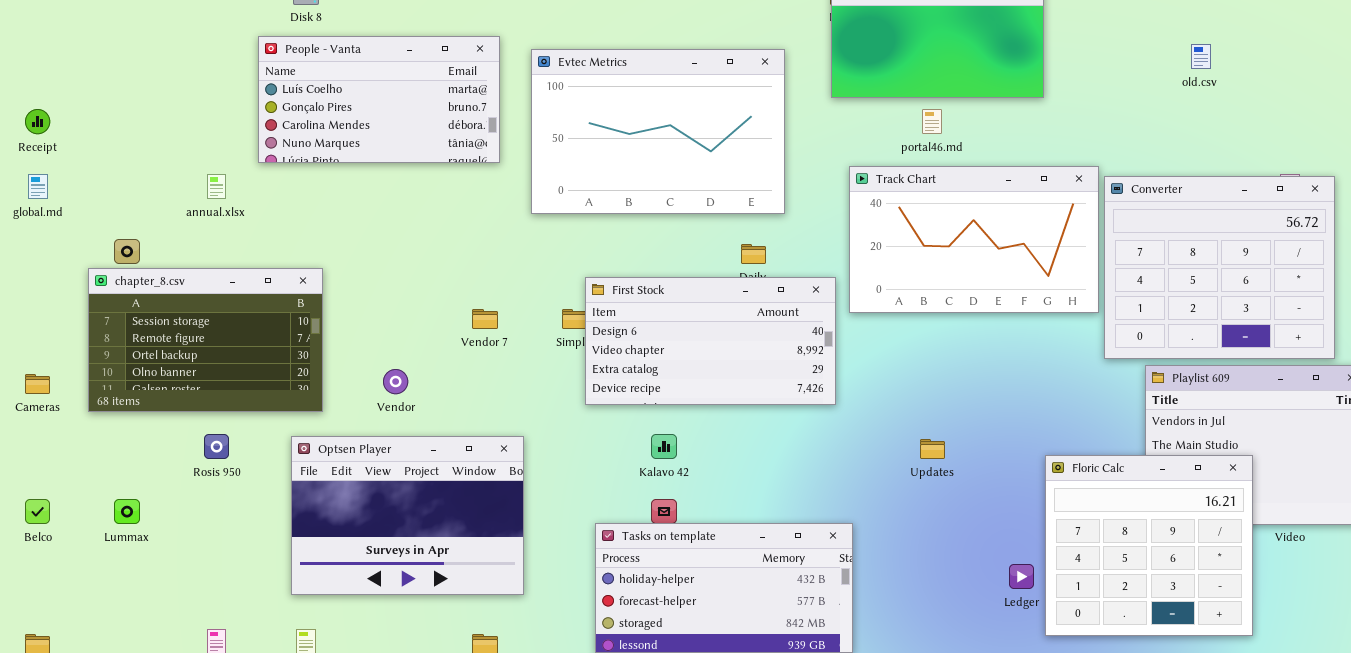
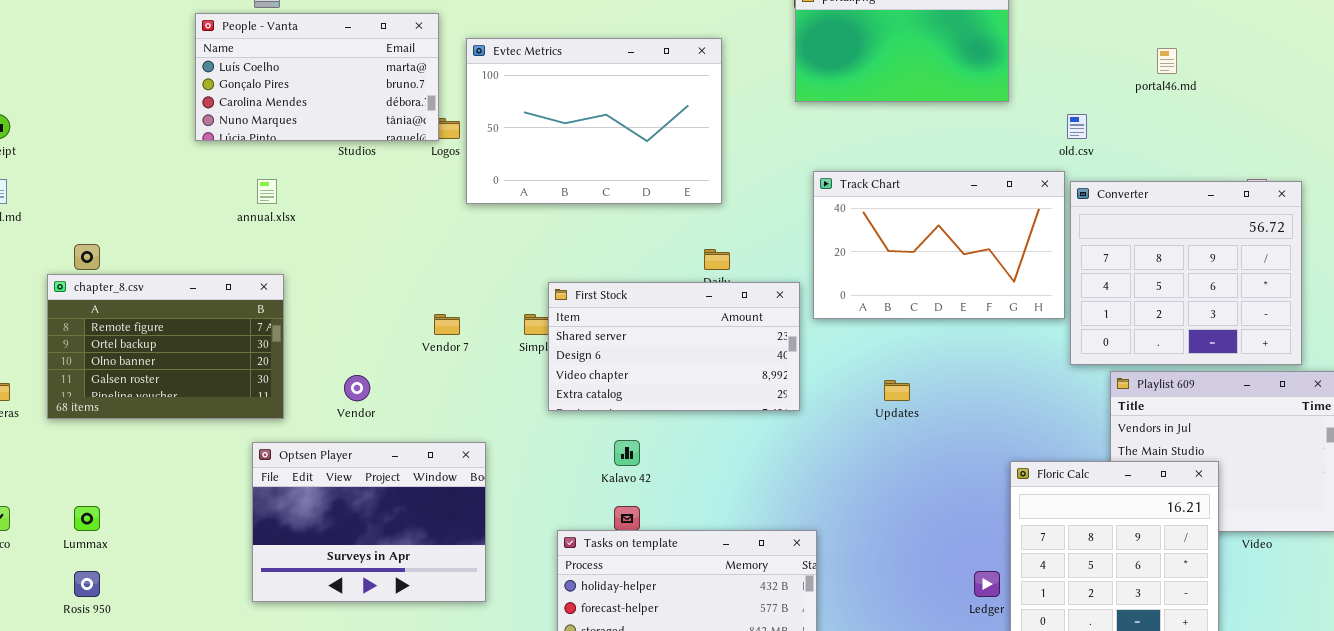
People - Vanta: [258,36,500,163] -> [195,13,439,141], moved
old.csv: [1191,44,1211,69] -> [1067,114,1087,139], moved
Evtec Metrics: [531,49,785,214] -> [466,38,722,204], moved
portal46.md: [922,109,942,134] -> [1157,48,1177,74], moved
annual.xlsx: [207,174,226,199] -> [257,179,277,204], moved
chapter_8.csv: [88,268,323,412] -> [47,274,284,419], scrolled down 1 row
First Stock: [585,277,836,405] -> [548,282,800,411], scrolled up 1 row
Rosis 950: [204,434,229,459] -> [74,571,100,597], moved
Updates: [920,439,945,459] -> [884,380,910,401], moved

